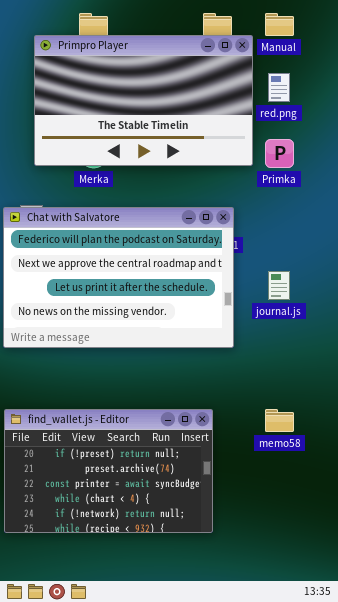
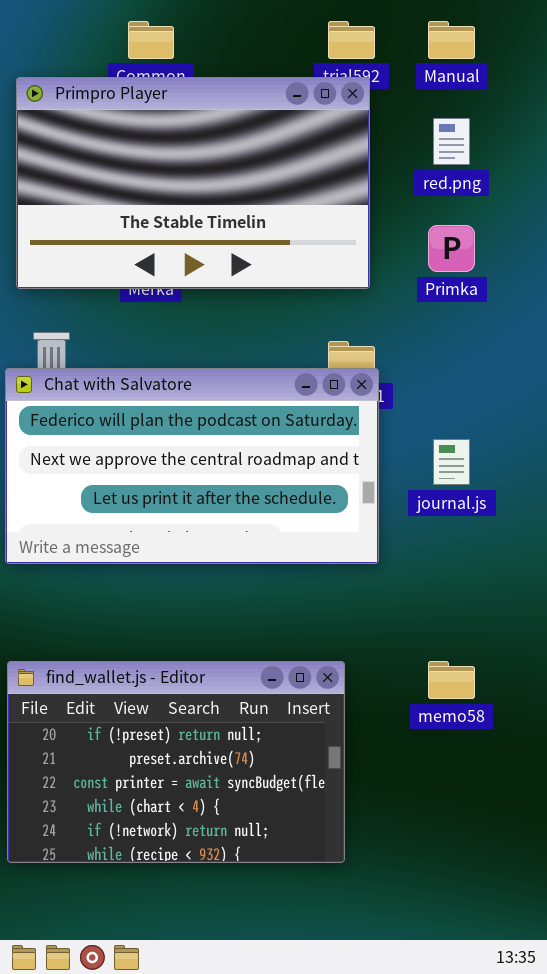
Primpro Player: [34,35,253,166] -> [16,77,370,289], moved
Chat with Salvatore: [3,207,234,348] -> [5,368,379,564], resized

